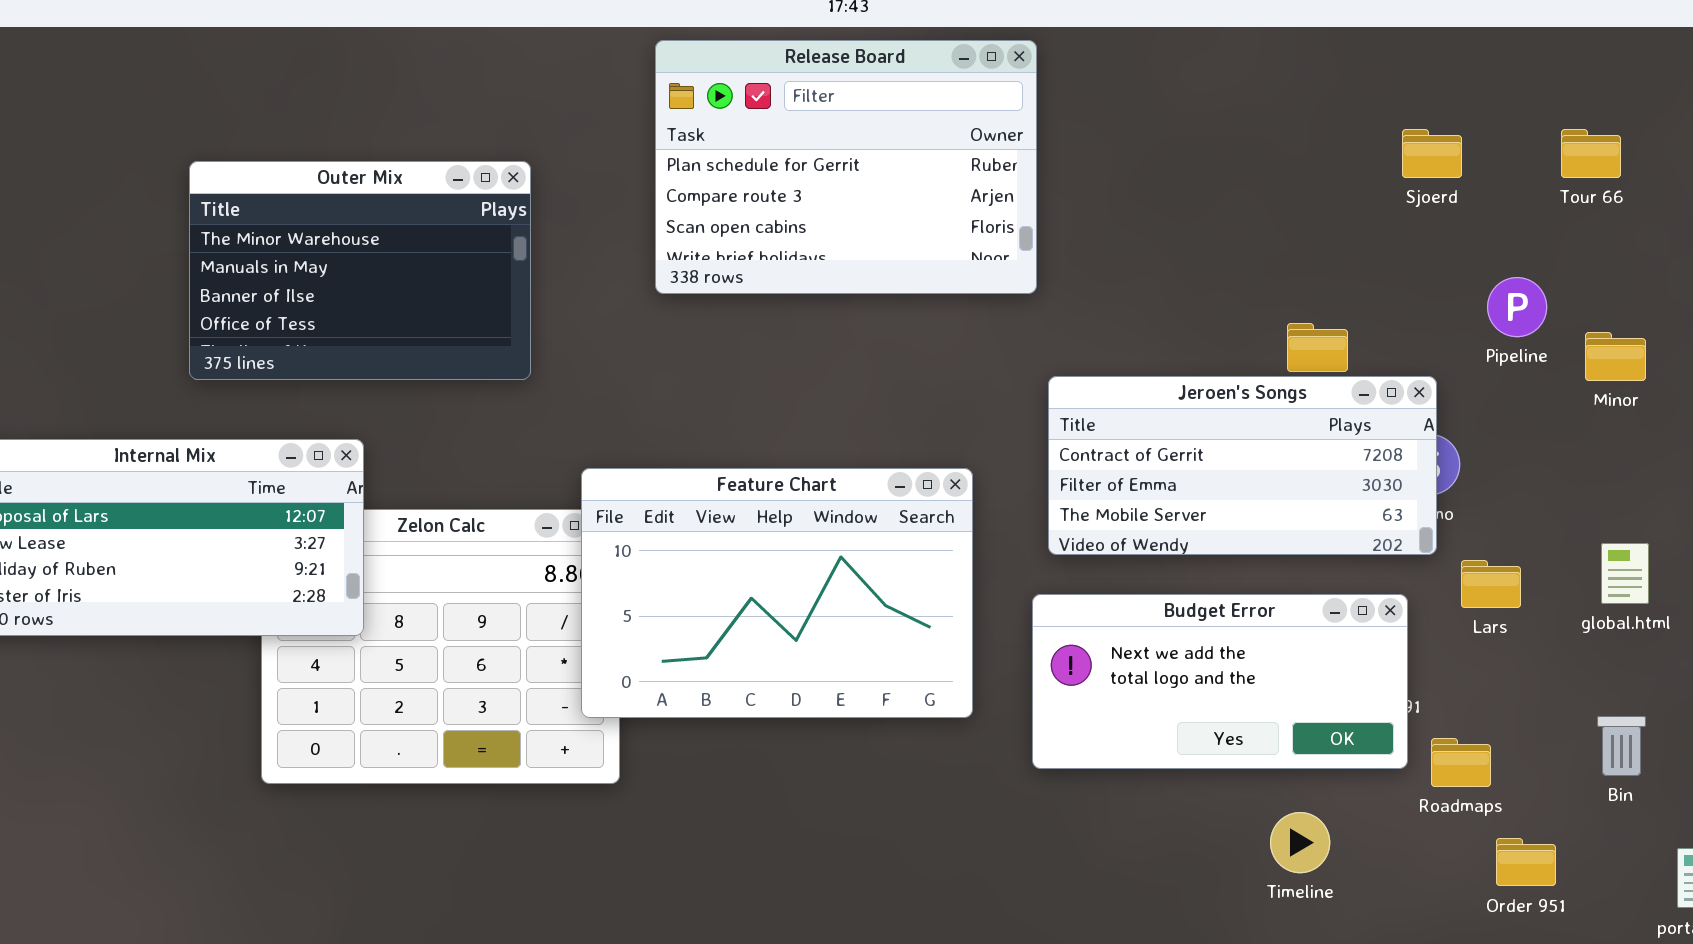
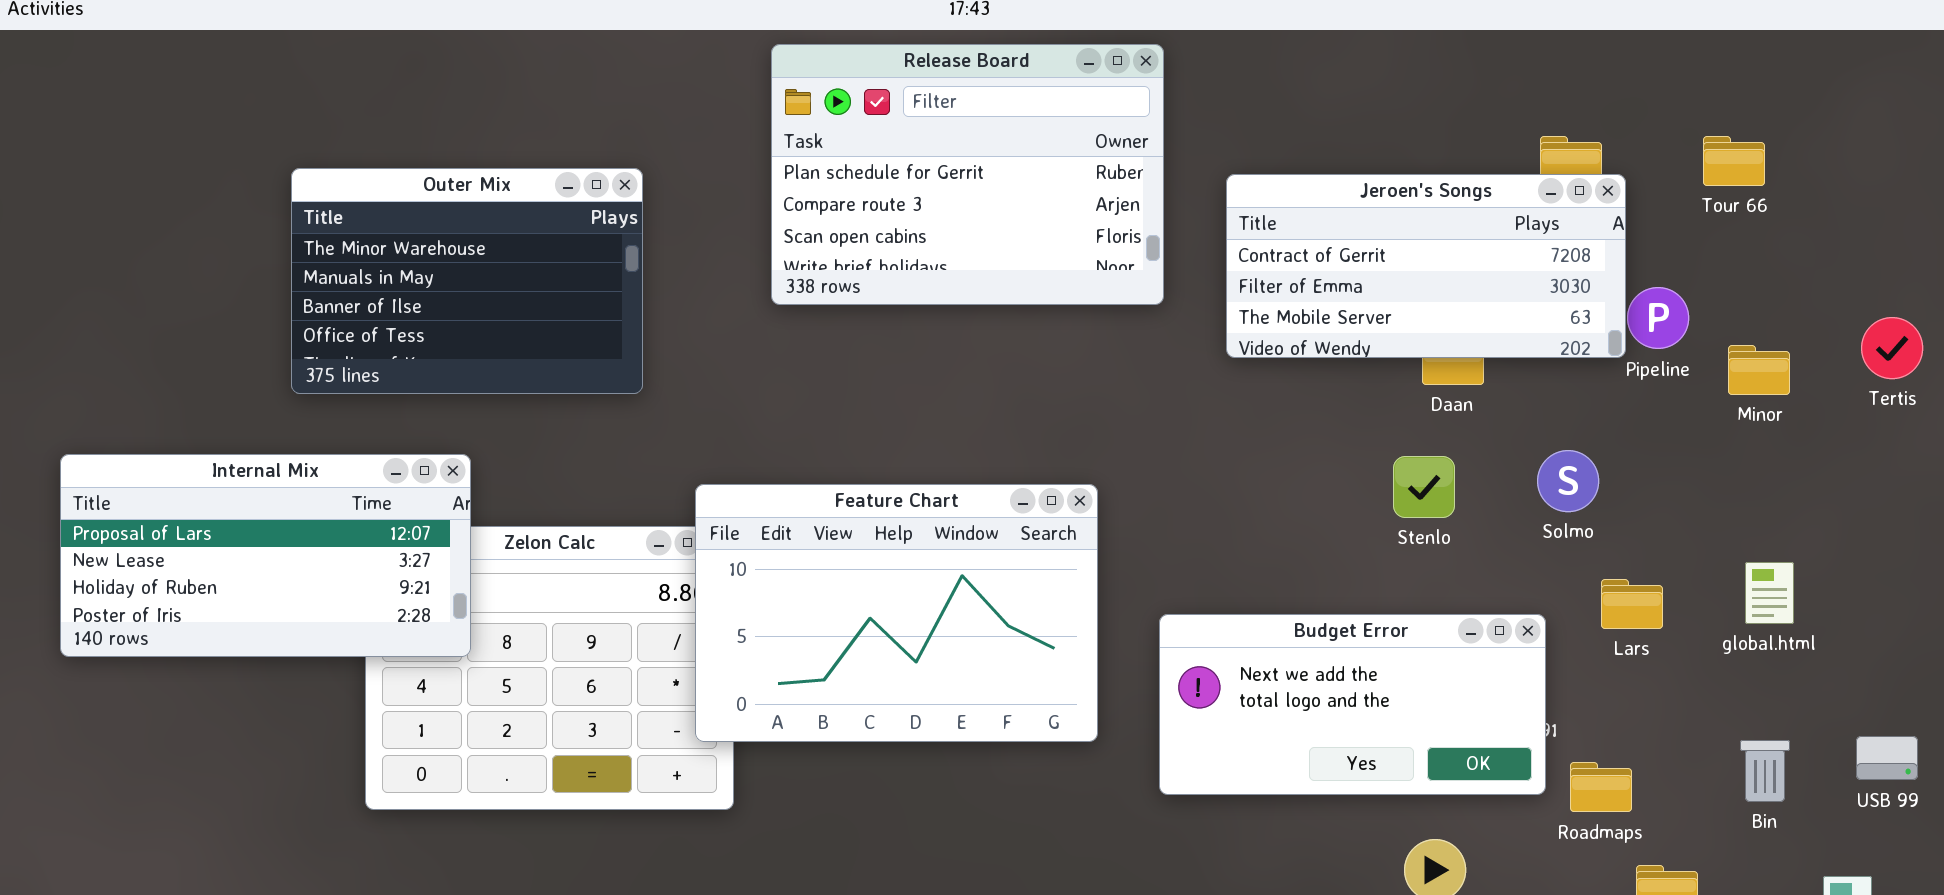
Jeroen's Songs: [1048,376,1437,555] -> [1226,174,1626,358], moved

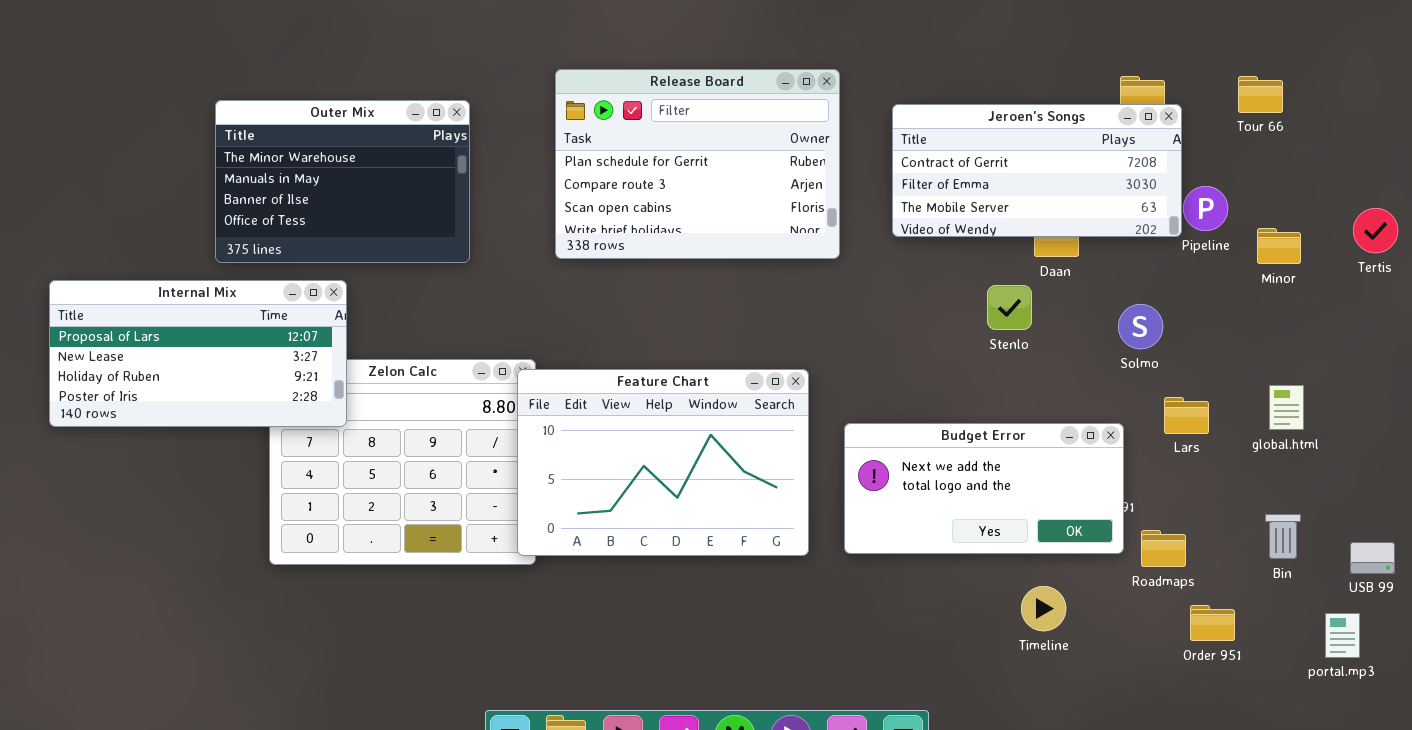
Release Board: [771,44,1164,305] -> [555,69,840,259], moved
Internal Mix: [60,454,471,657] -> [49,280,347,427], moved
Stenlo: [1393,456,1455,518] -> [987,285,1032,330], moved
Feature Chart: [695,484,1098,742] -> [517,369,809,556], moved
USB 99: [1856,736,1918,780] -> [1350,542,1395,574], moved

